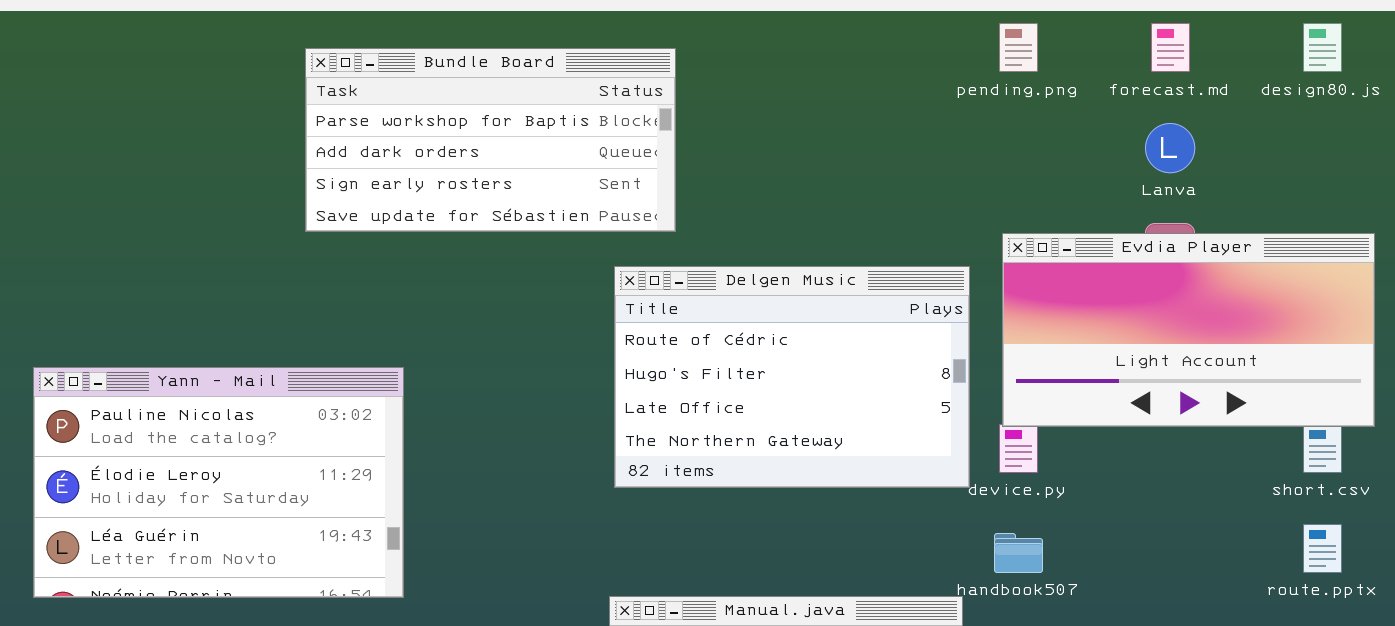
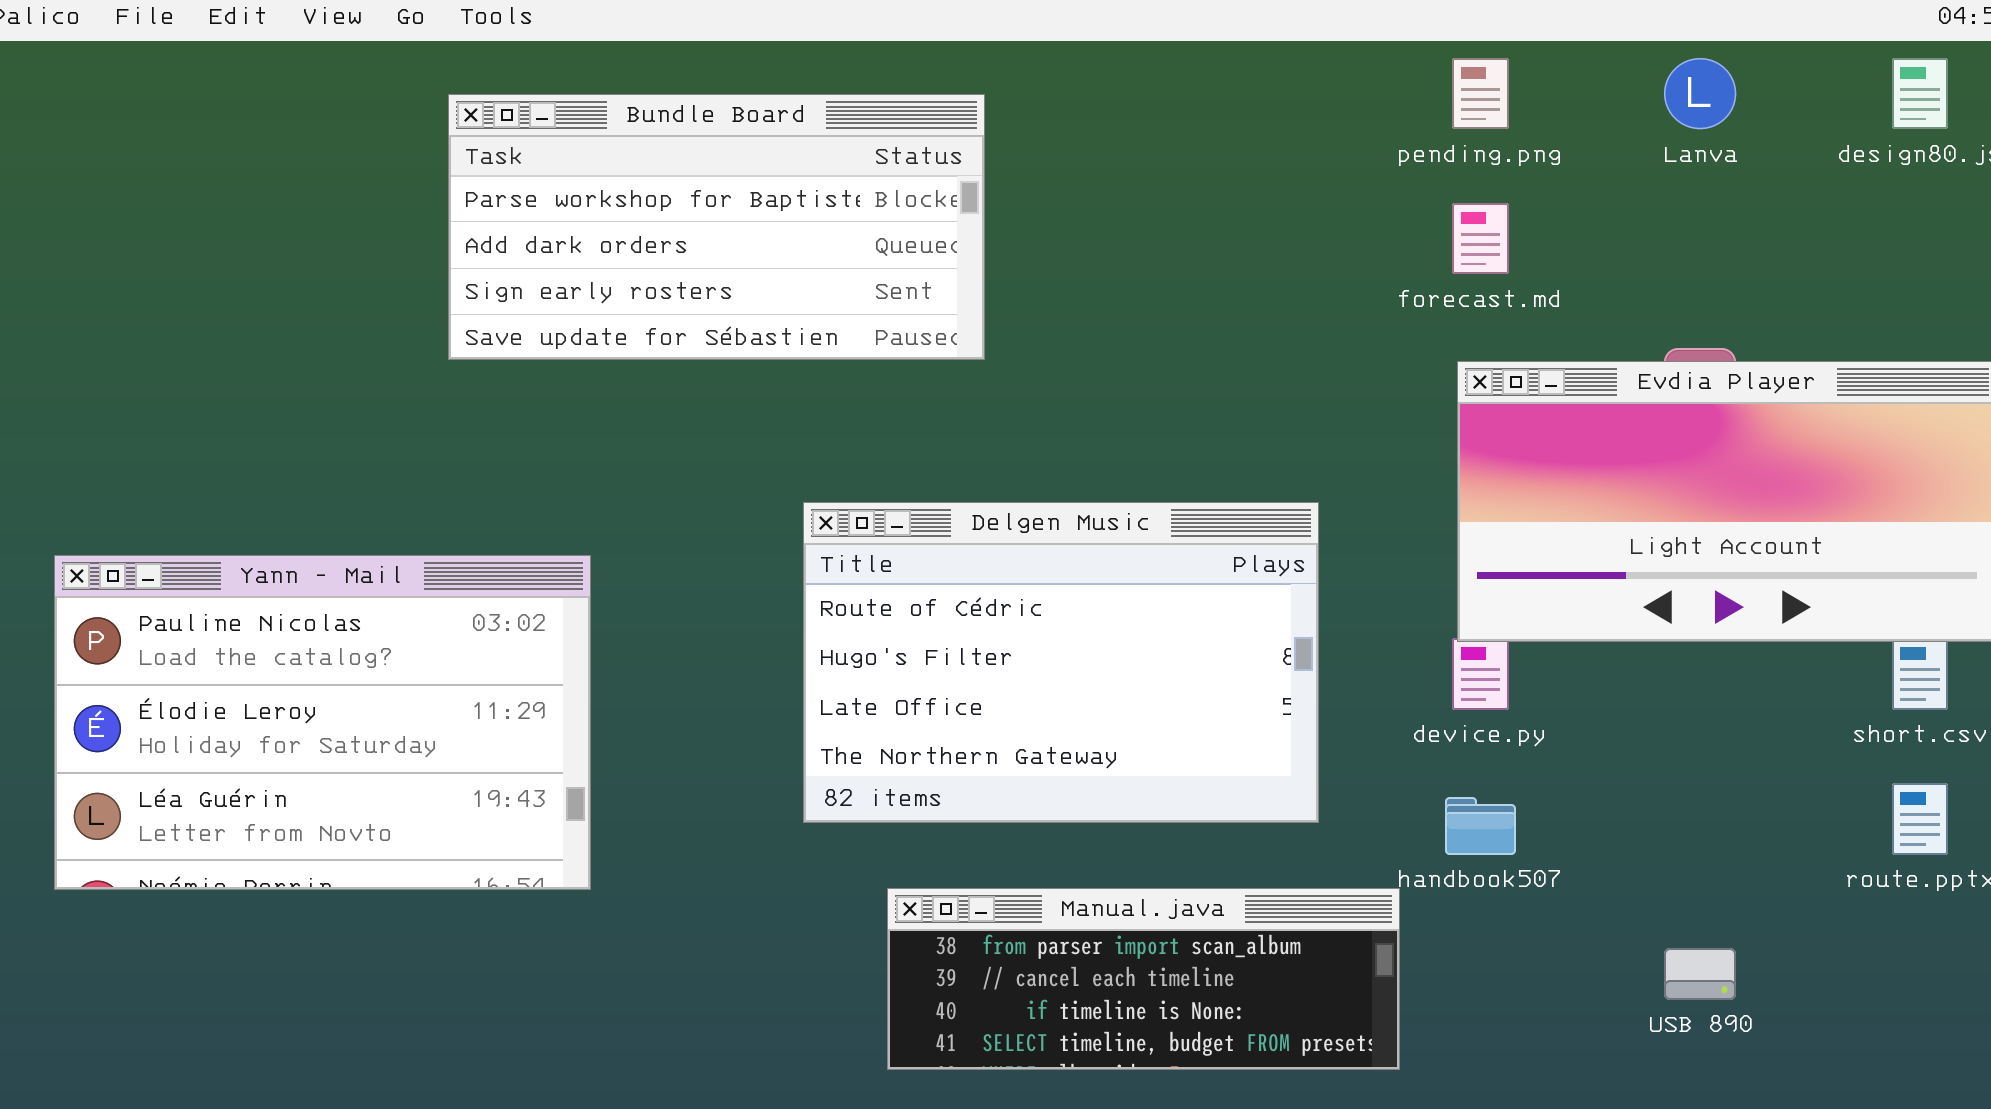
forecast.md: [1151,23,1190,72] -> [1452,203,1509,274], moved
Lanva: [1145,123,1195,173] -> [1664,58,1736,129], moved
Delgen Music: [614,266,970,488] -> [803,502,1319,823], moved

